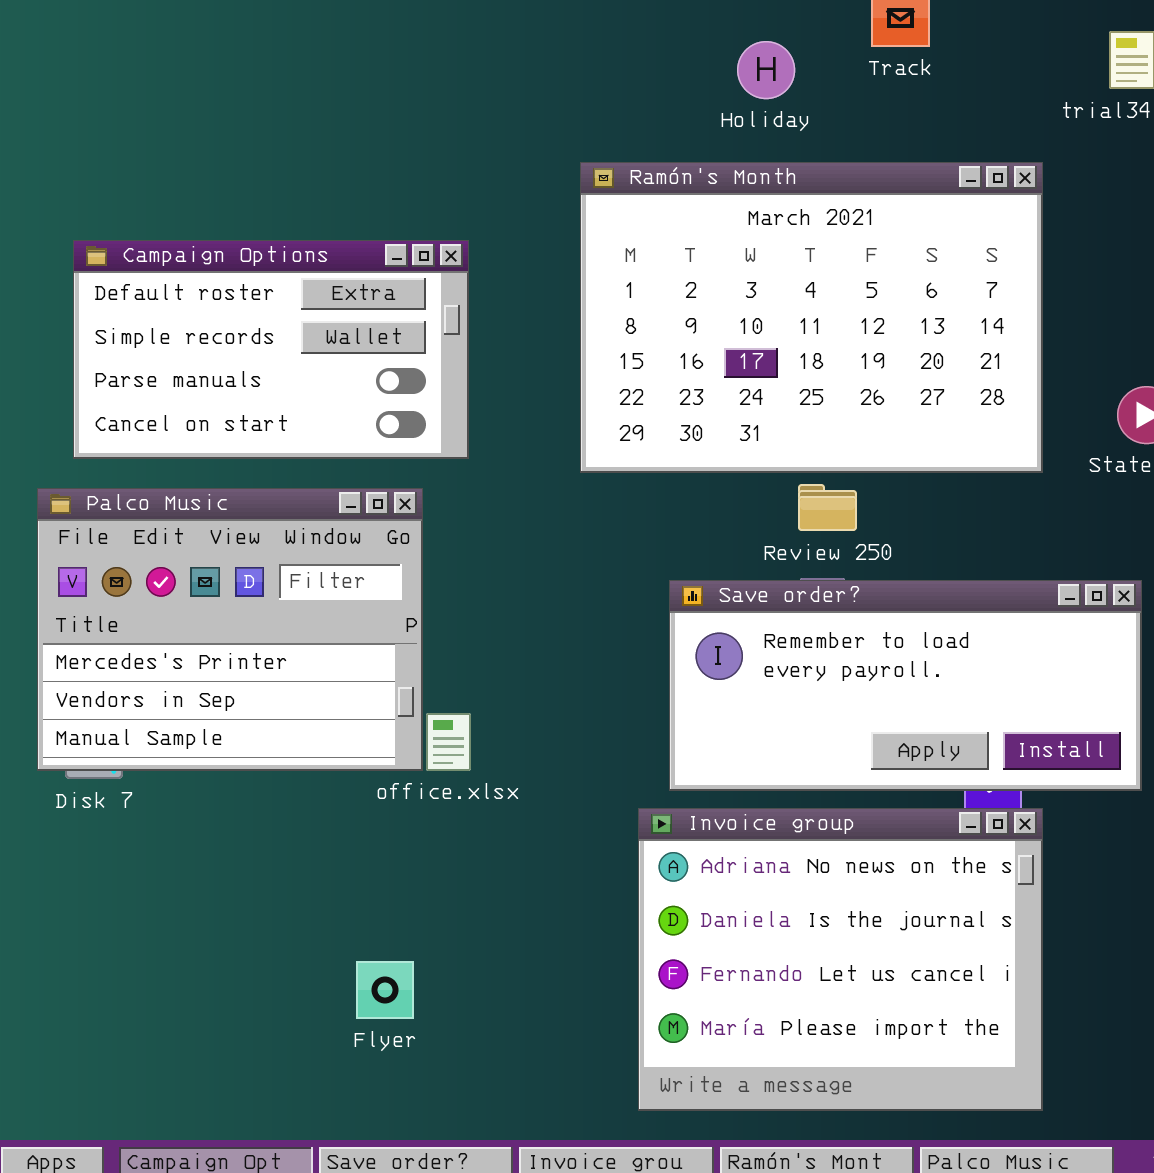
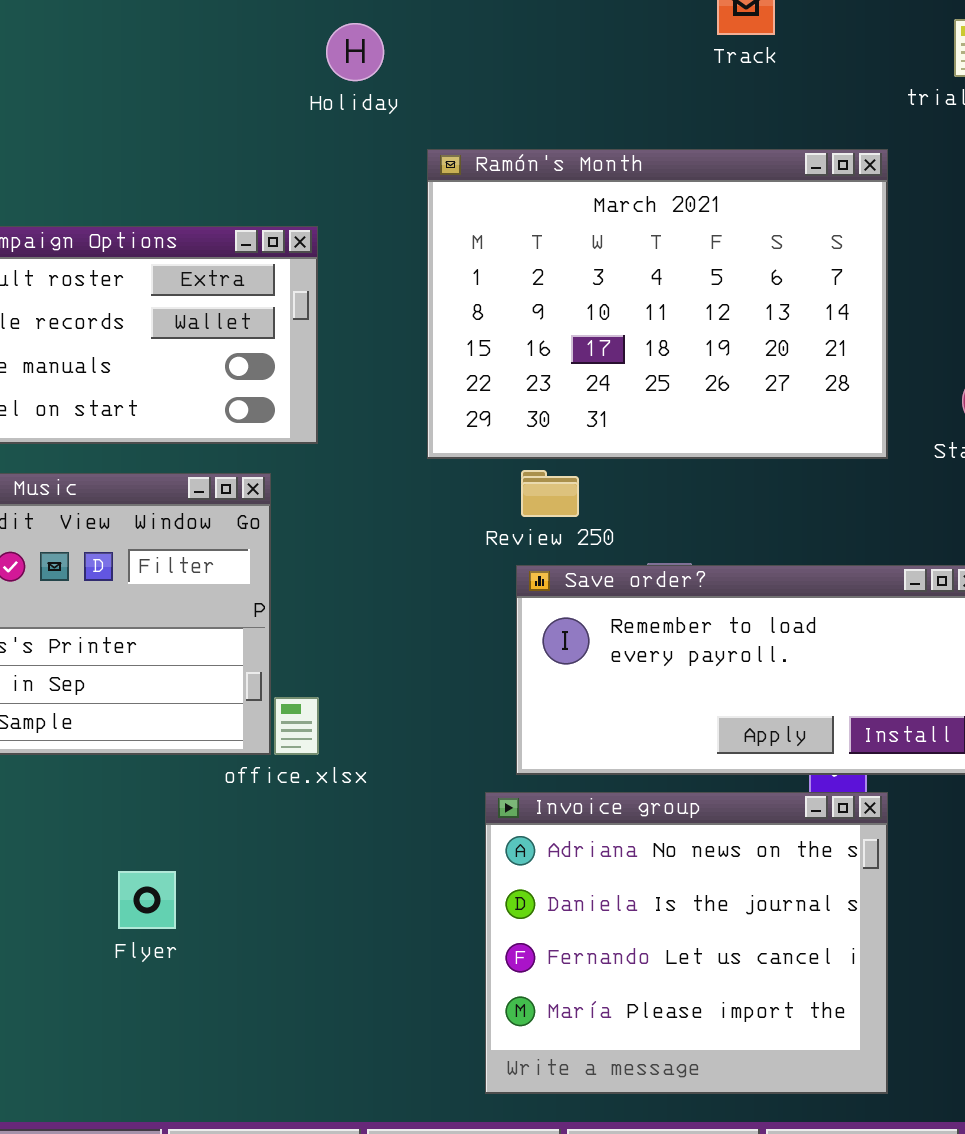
Holiday: [737,41,795,99] -> [326,23,384,81], moved
Review 250: [798,484,857,531] -> [521,470,579,517], moved
Flyer: [356,961,414,1019] -> [118,871,176,929], moved

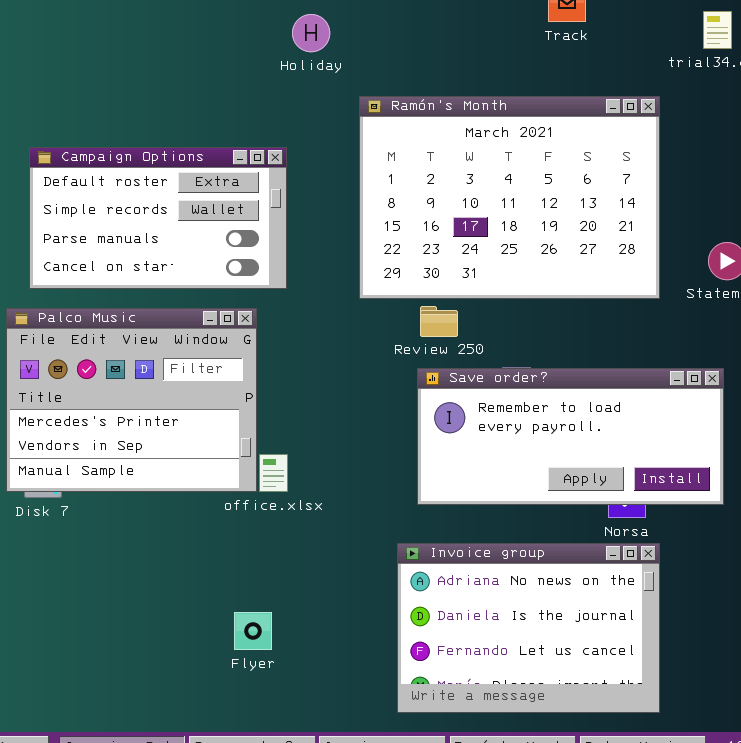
Invoice group: [485,792,888,1094] -> [397,543,660,713], resized
Flyer: [118,871,176,929] -> [234,612,272,650], moved

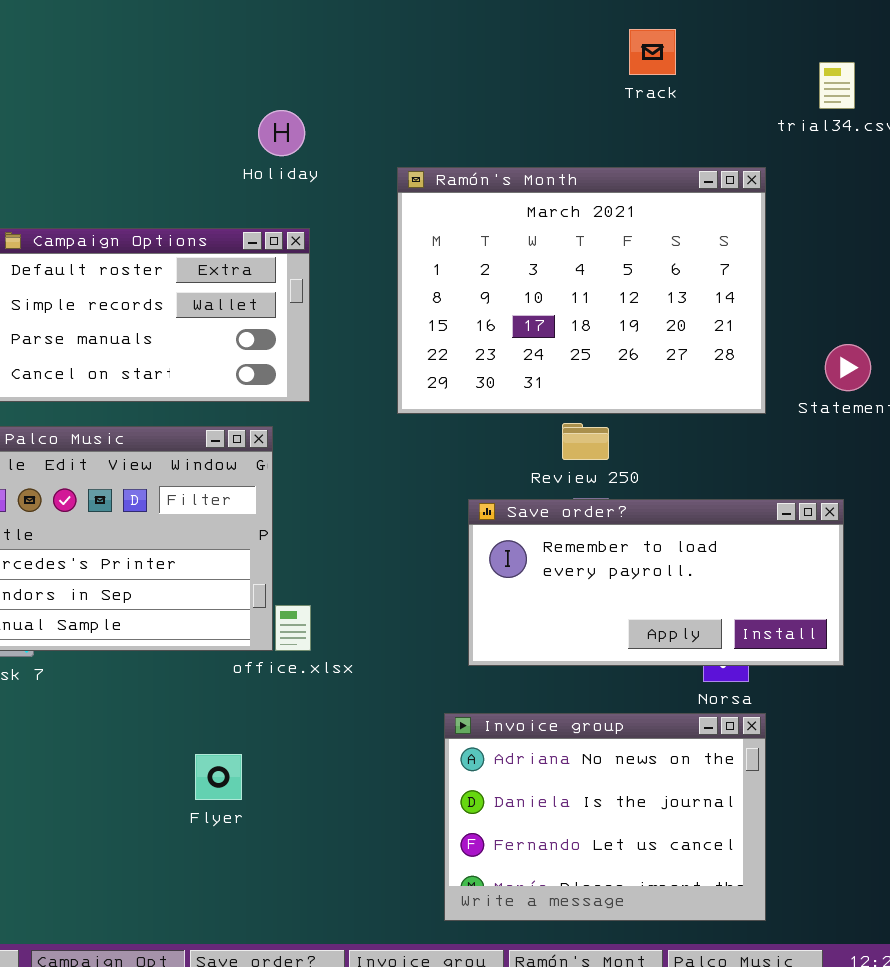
Holiday: [292,14,330,52] -> [258,110,305,156], moved
Review 250: [420,306,458,337] -> [562,423,609,460], moved
Flyer: [234,612,272,650] -> [195,754,242,800], moved

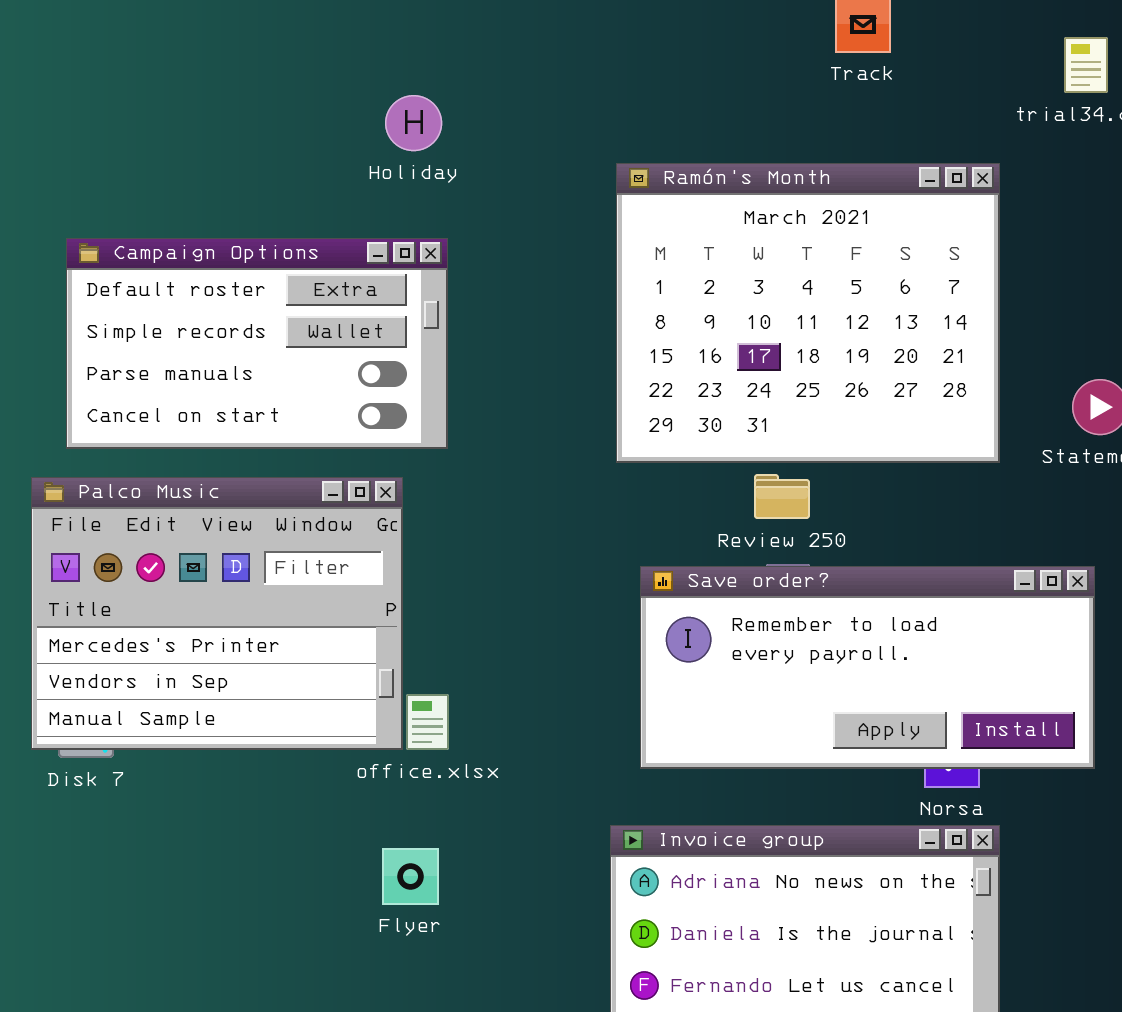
Ramón's Month: [397,167,766,414] -> [616,163,1000,463], resized
Flyer: [195,754,242,800] -> [382,848,439,905], moved

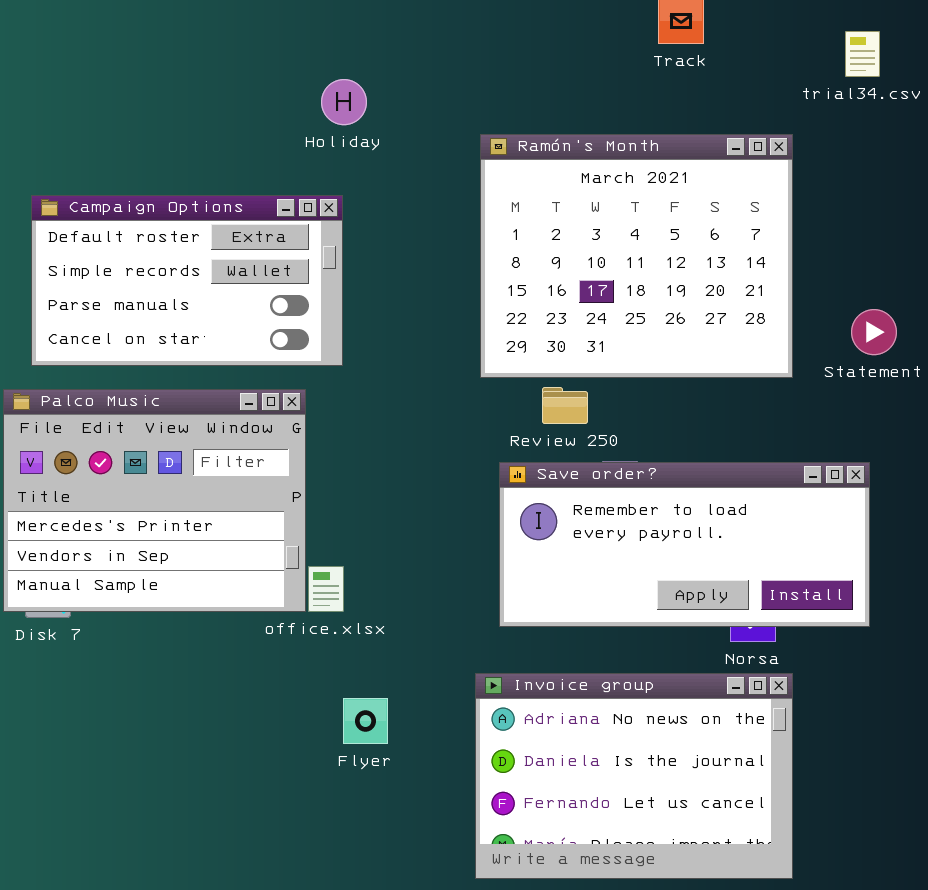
Holiday: [385,95,442,151] -> [321,79,367,125], moved
Review 250: [754,474,810,519] -> [542,387,588,424], moved
Flyer: [382,848,439,905] -> [343,698,388,744], moved

